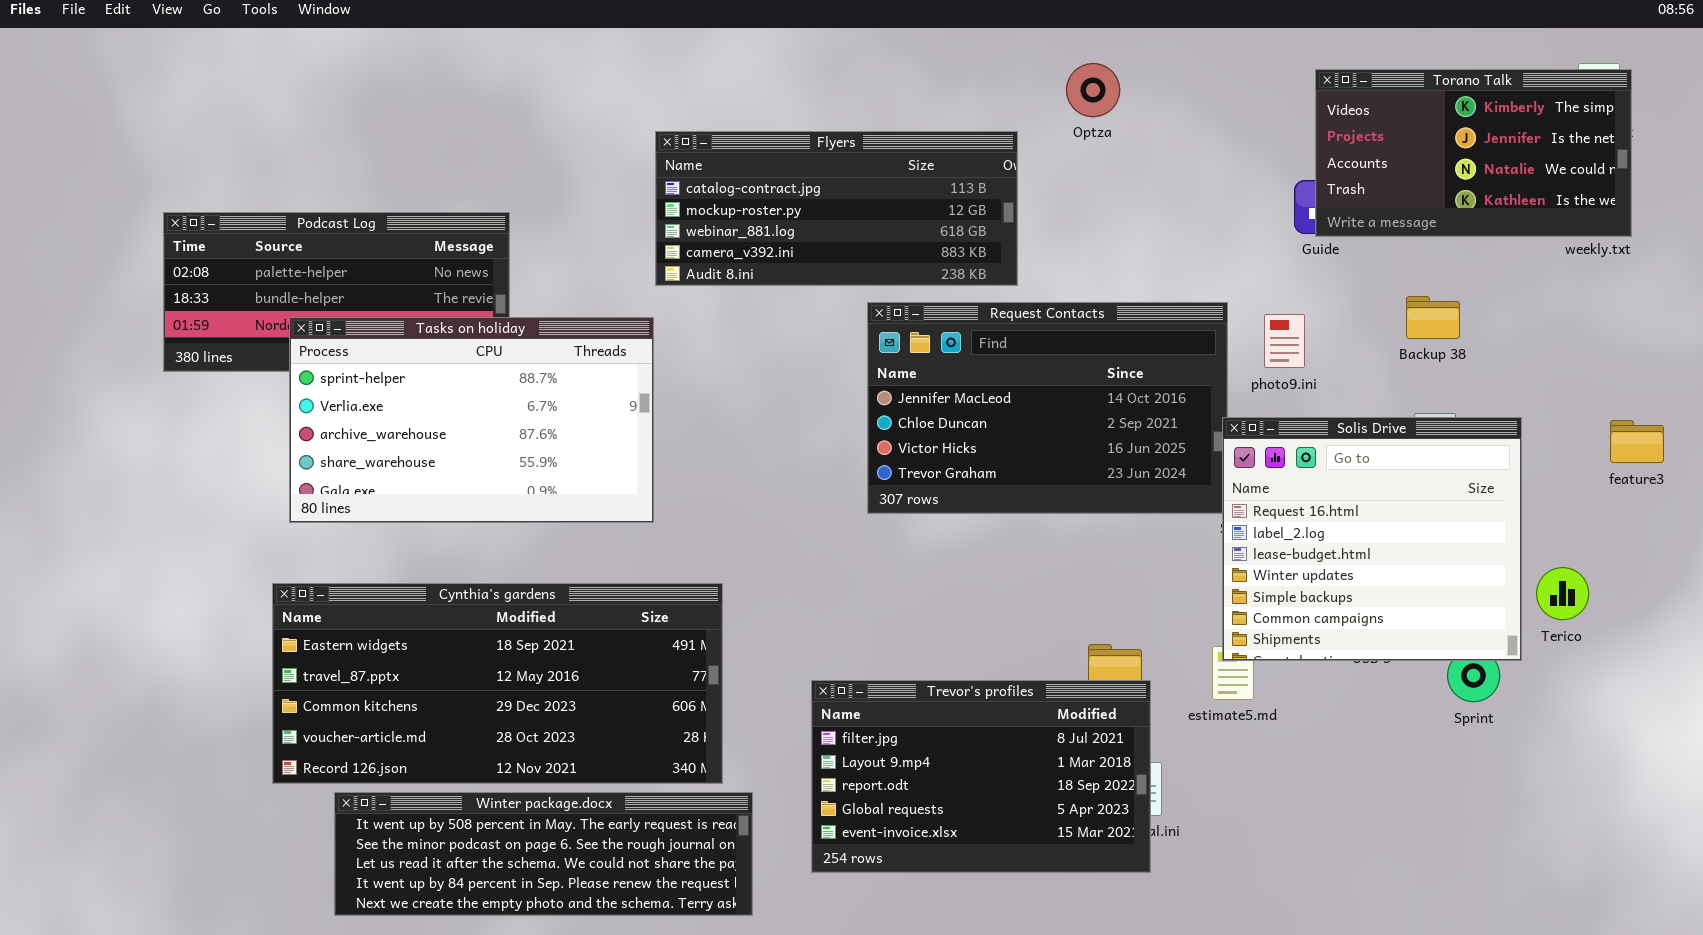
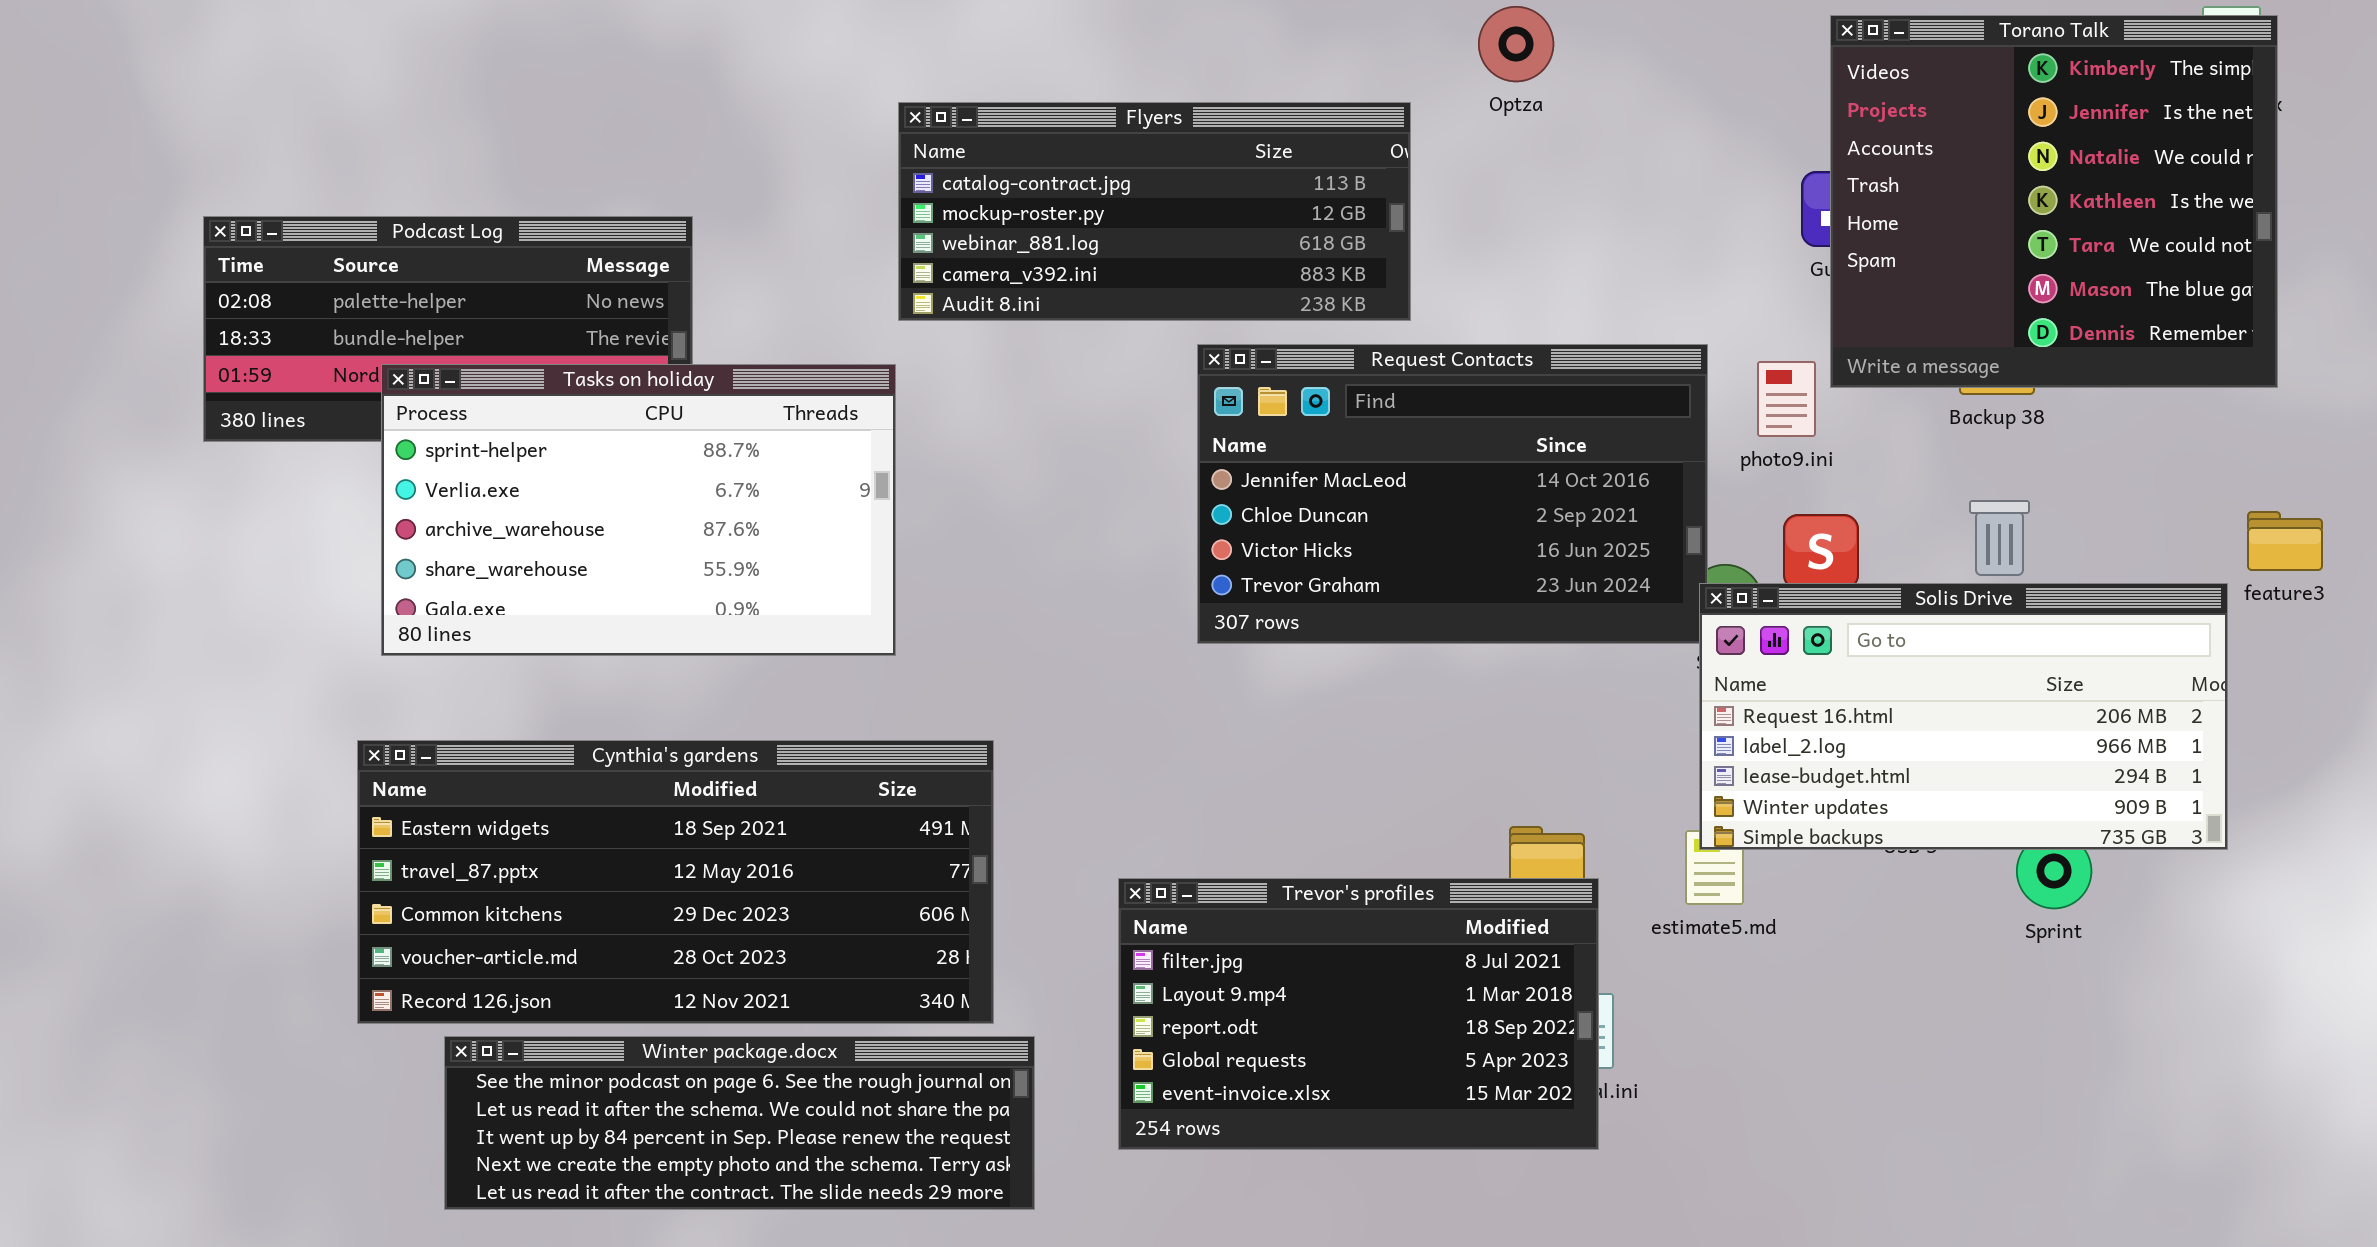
Torano Talk: [1315,69,1632,237] -> [1830,15,2278,388], resized
Solis Drive: [1222,417,1522,661] -> [1699,583,2228,850], resized
Winter package.docx: [334,792,753,916] -> [444,1036,1035,1210], scrolled down 1 row

